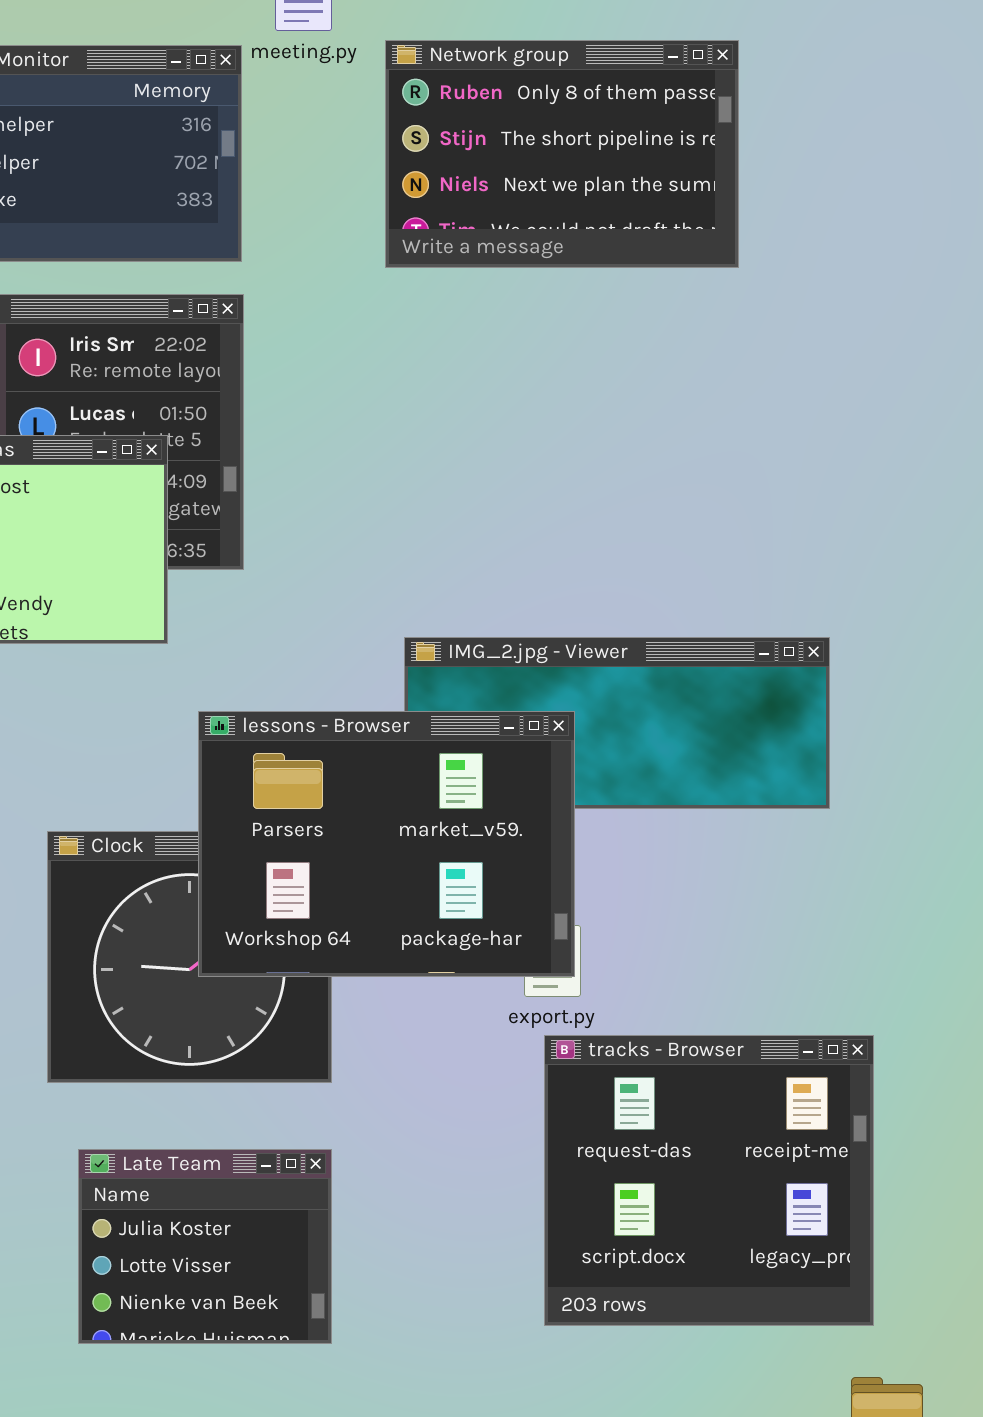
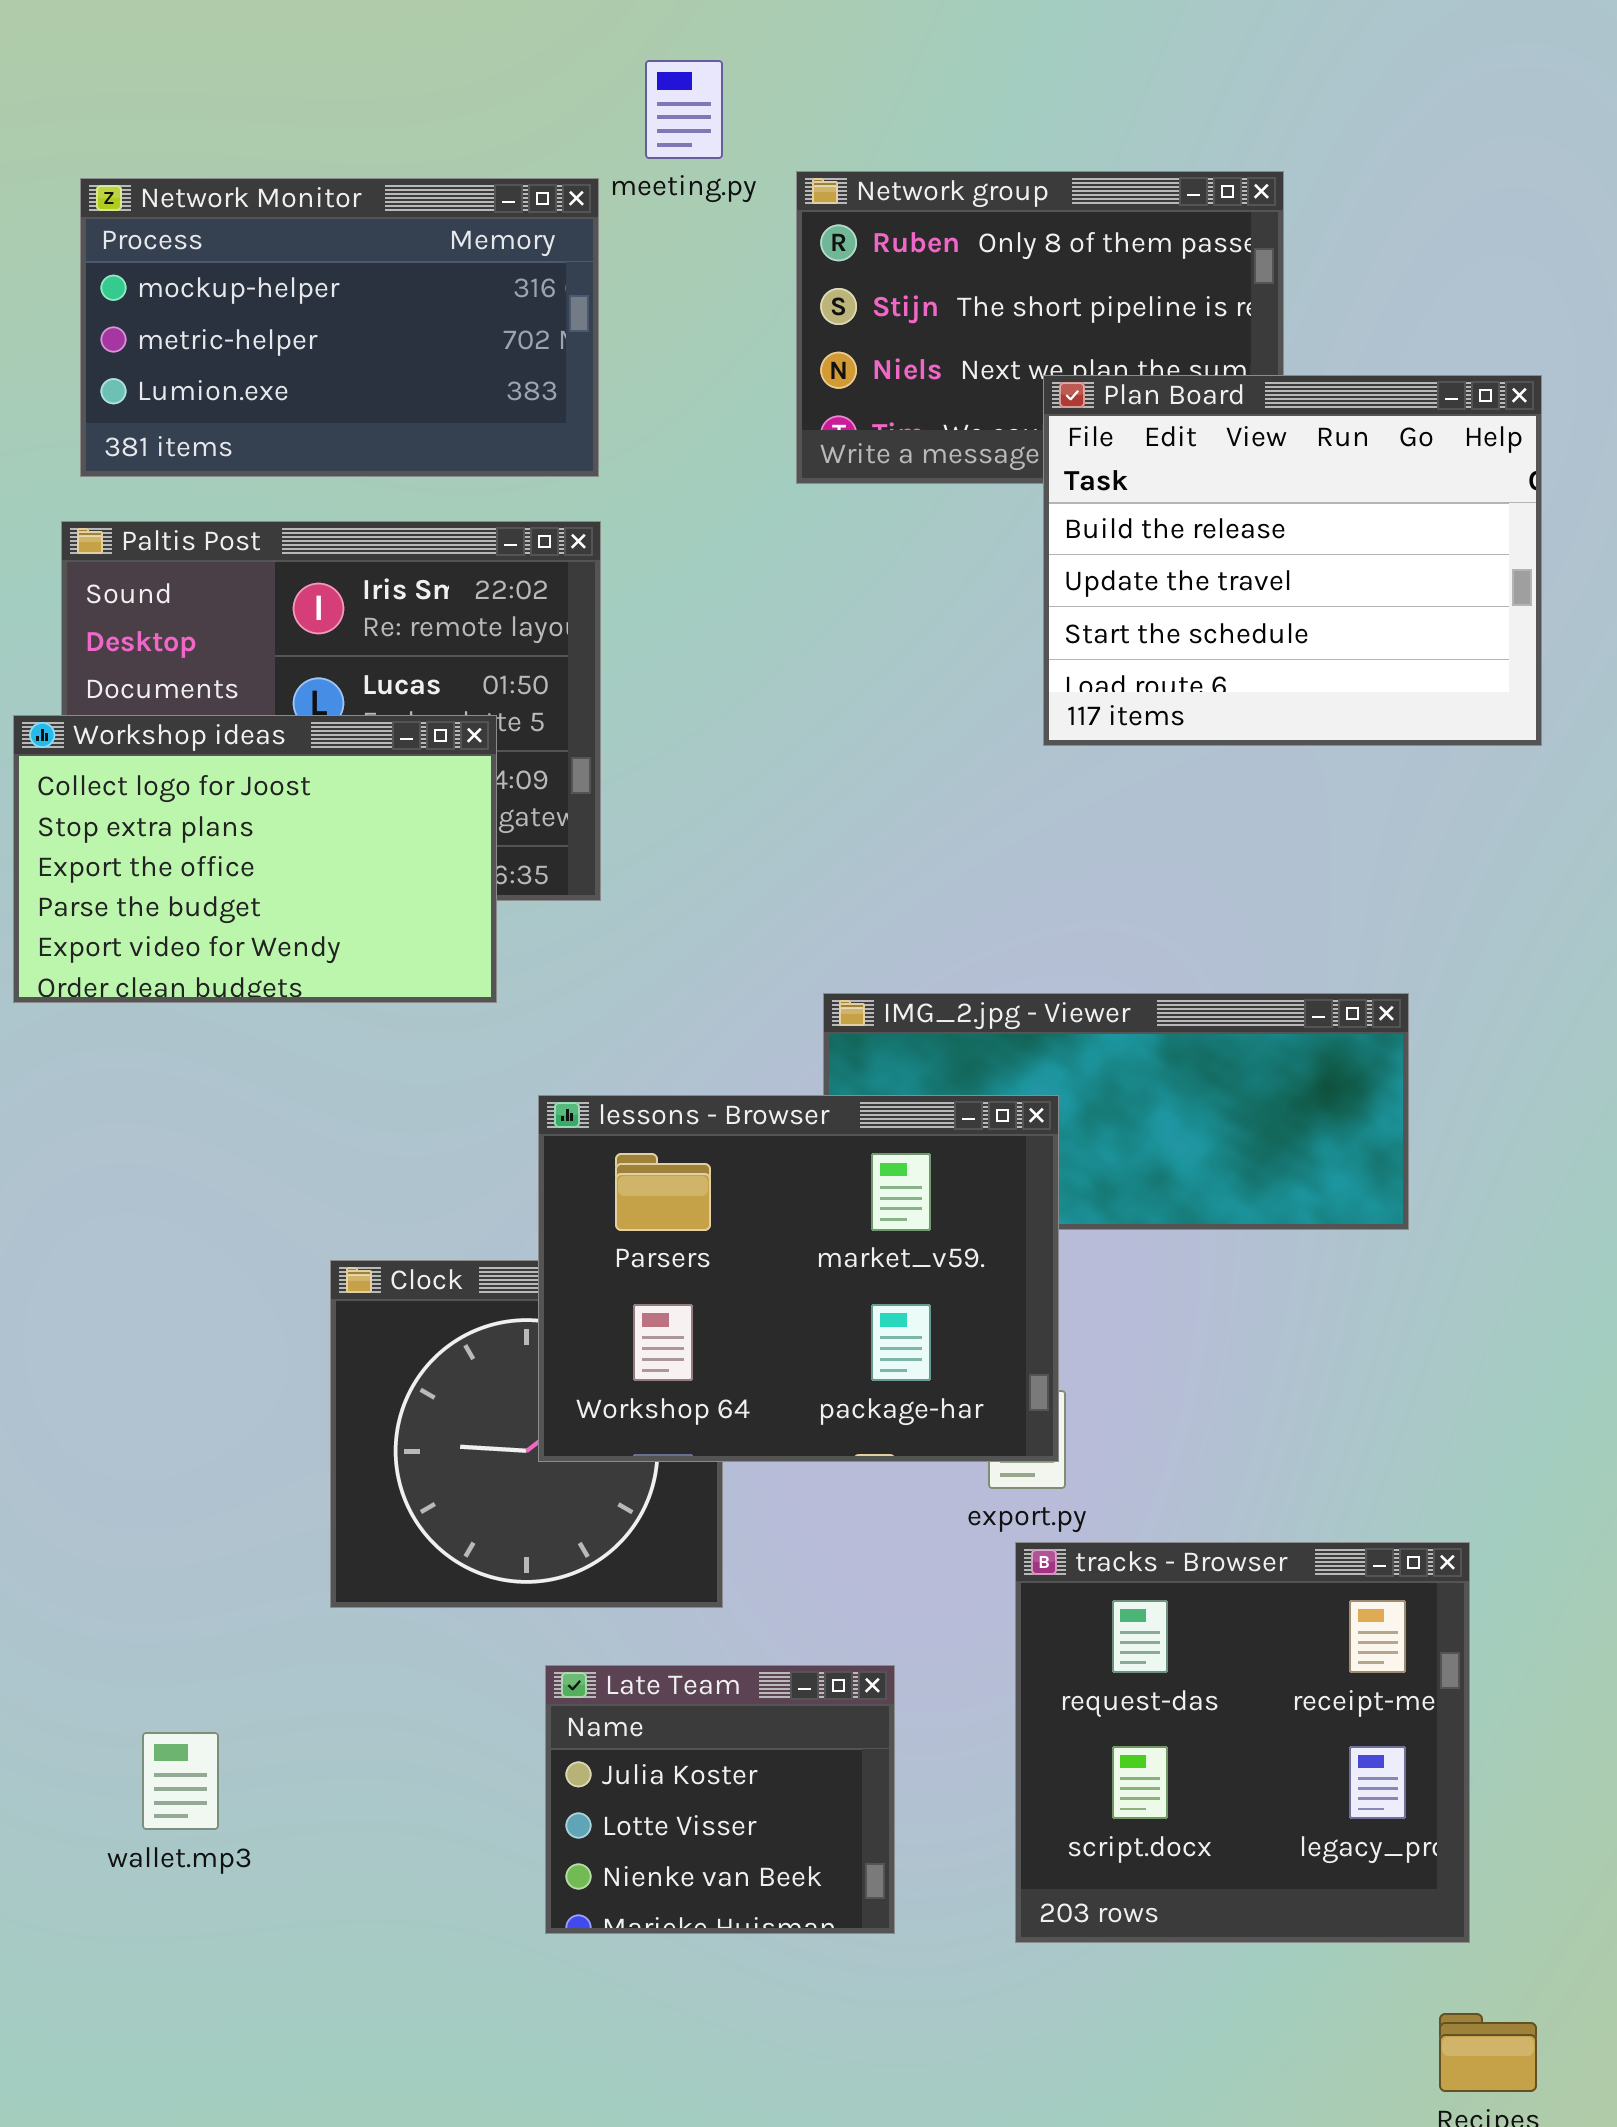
Plan Board: none -> [1043,375,1542,746], opened
Late Team: [78,1149,332,1344] -> [545,1665,895,1934], moved

